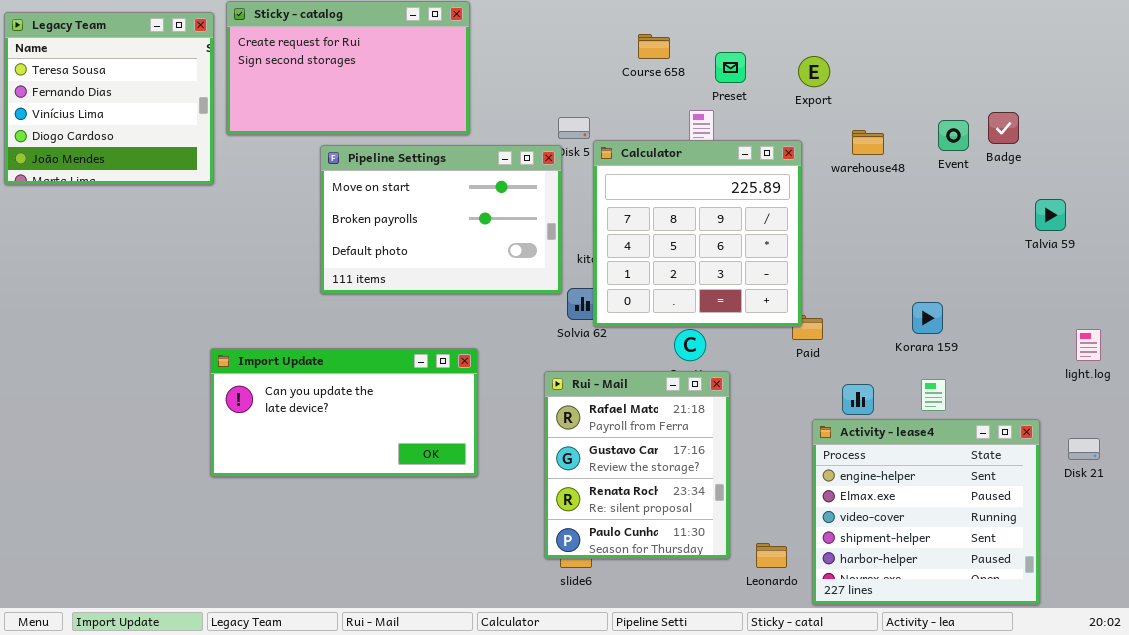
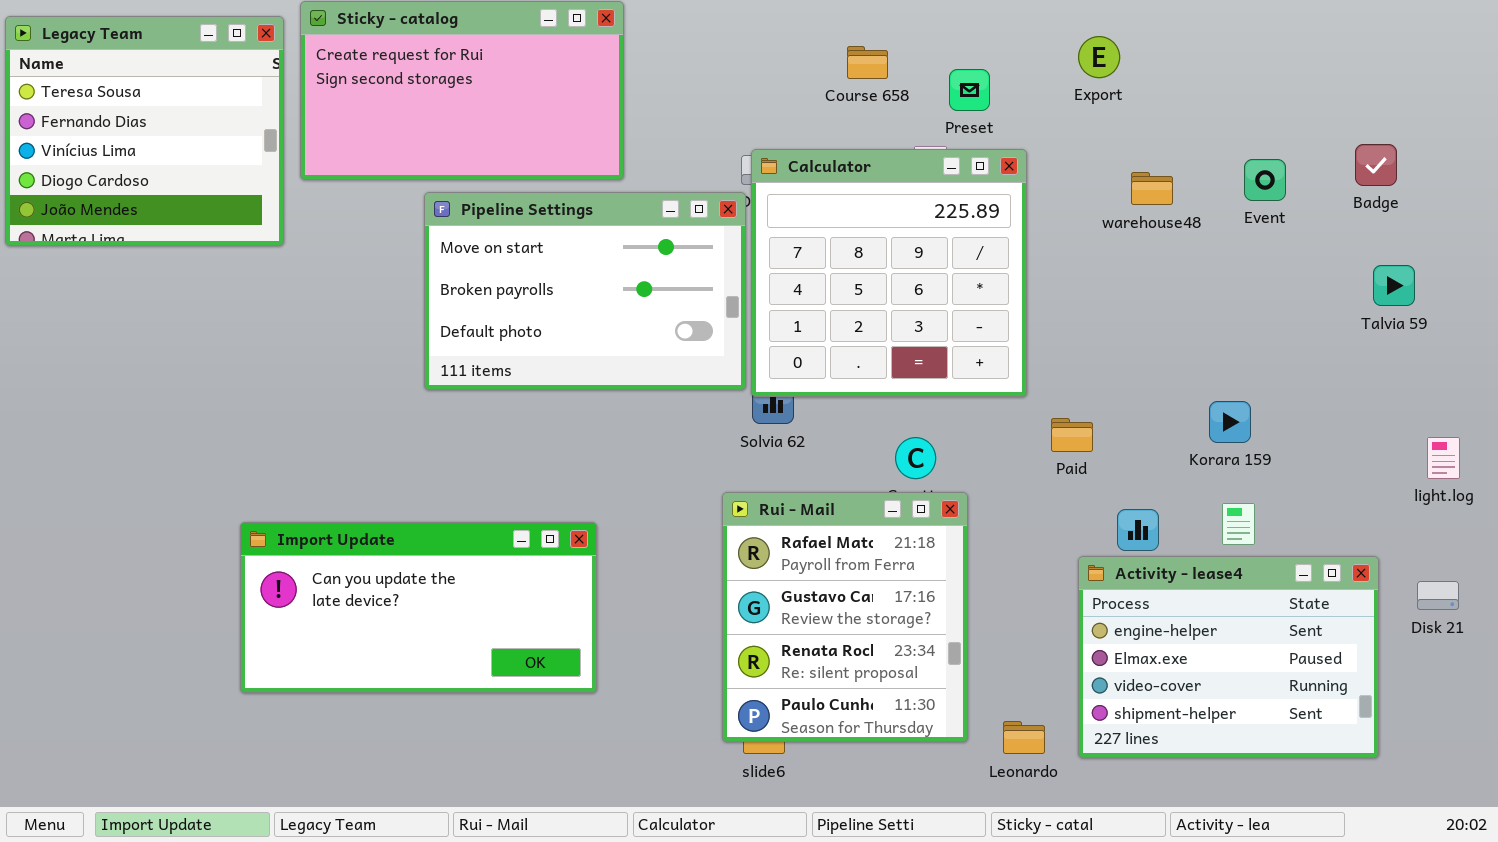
Export: [798,56,830,87] -> [1078,36,1120,78], moved
Badge: [988,112,1019,144] -> [1355,144,1397,186], moved
Calculator: [593,140,802,327] -> [751,149,1027,397], moved
Import Update: [210,348,478,477] -> [240,522,597,693], moved
Activity - lease4: [812,419,1040,605] -> [1078,556,1379,758], resized

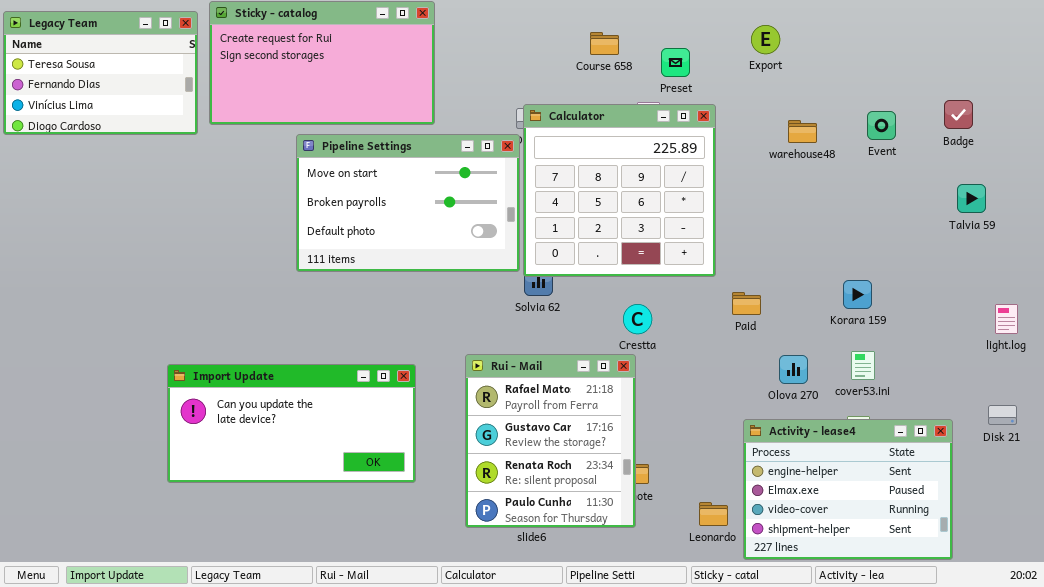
Legacy Team: [5,16,284,246] -> [3,11,198,135], resized
Rui - Mail: [722,492,968,742] -> [465,354,636,528], moved
Activity - lease4: [1078,556,1379,758] -> [743,419,953,560], moved

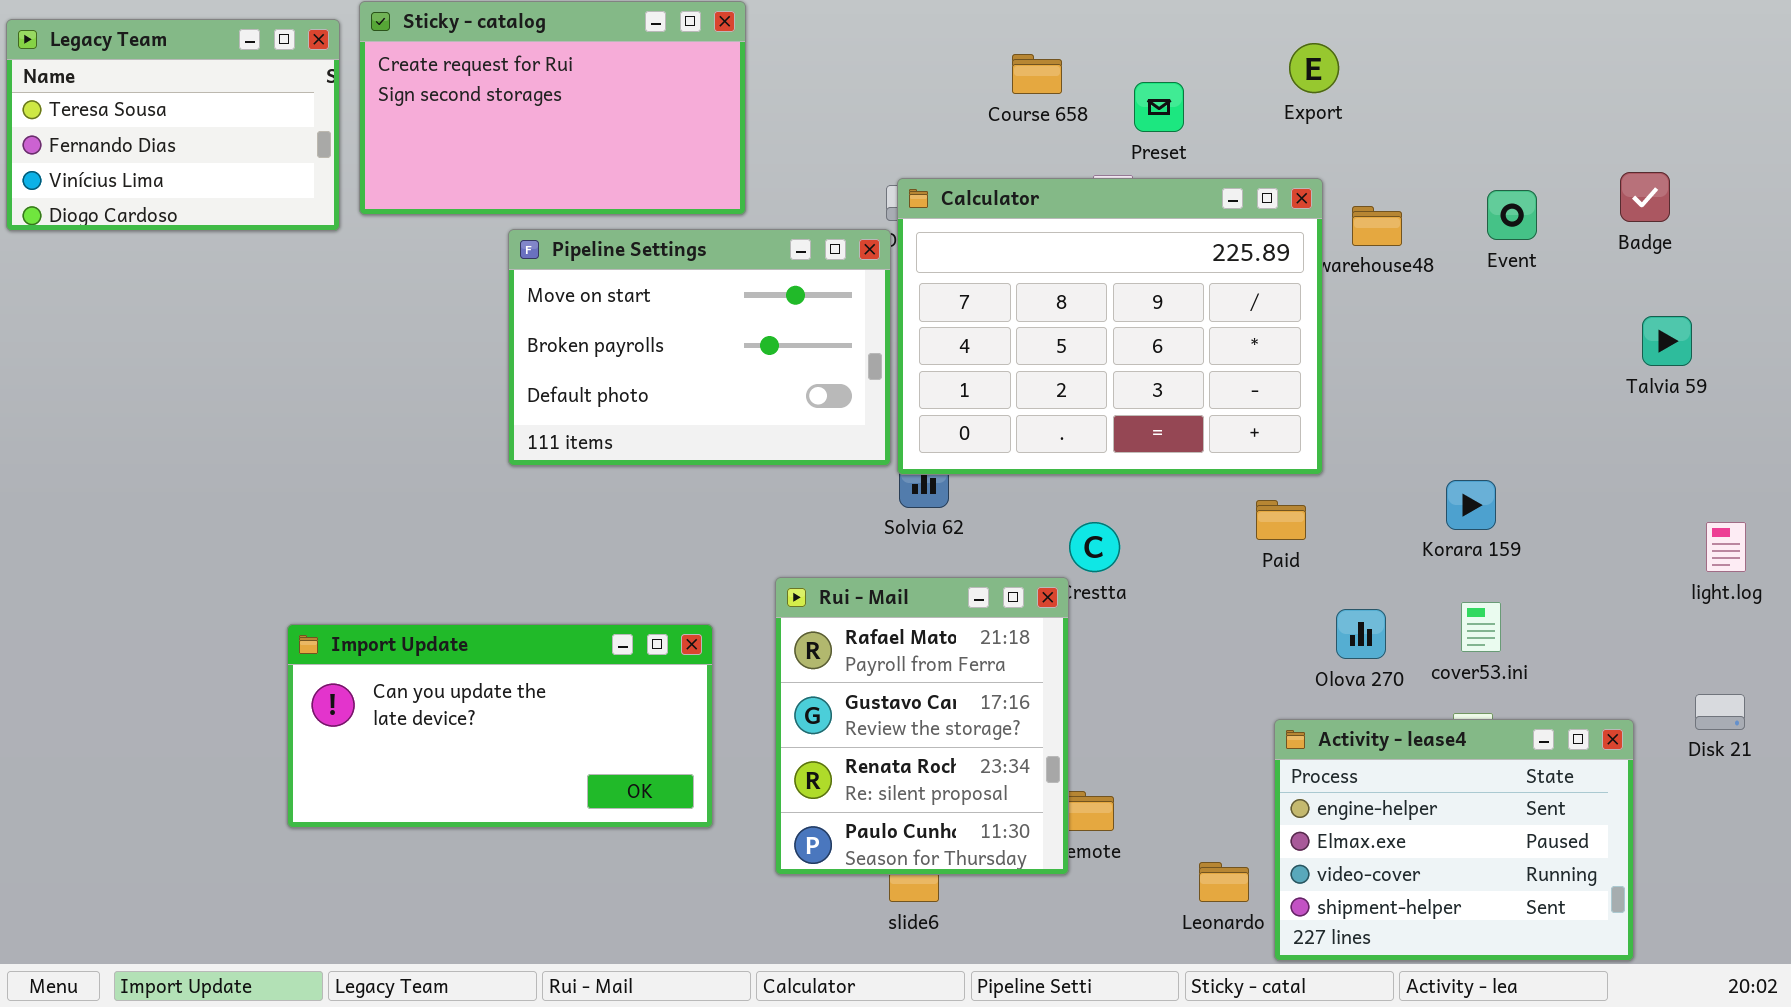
Calculator: [523,104,716,277] -> [897,178,1323,475], resized
Rui - Mail: [465,354,636,528] -> [775,577,1069,875], moved

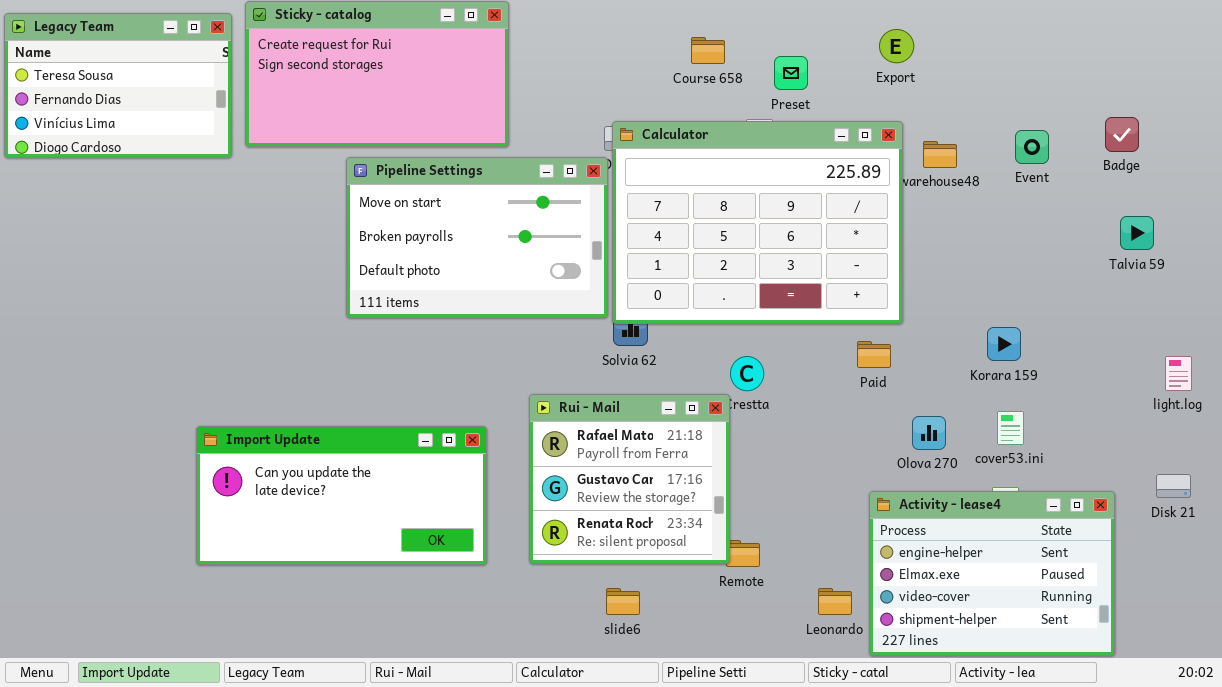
Rui - Mail: [775,577,1069,875] -> [529,394,730,564], resized

